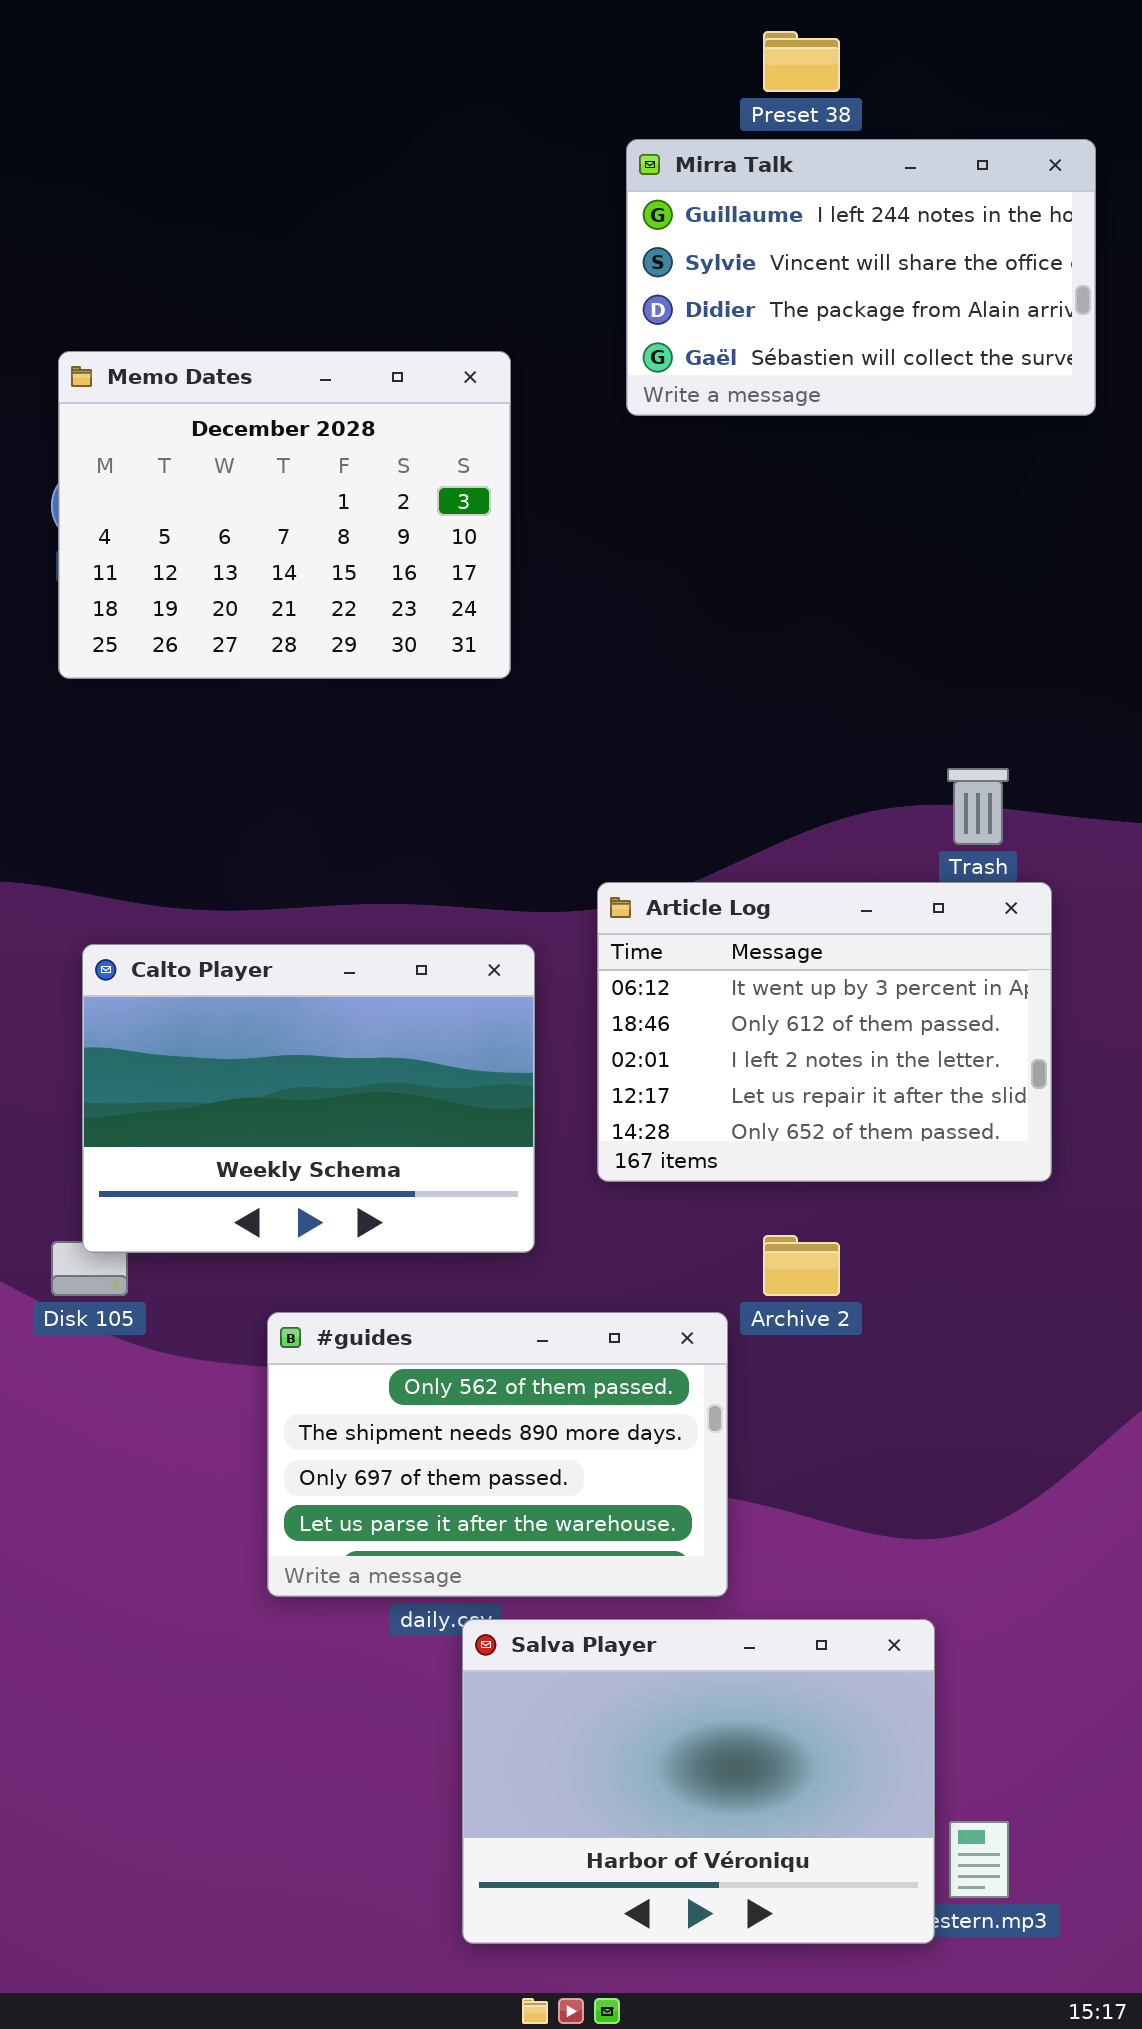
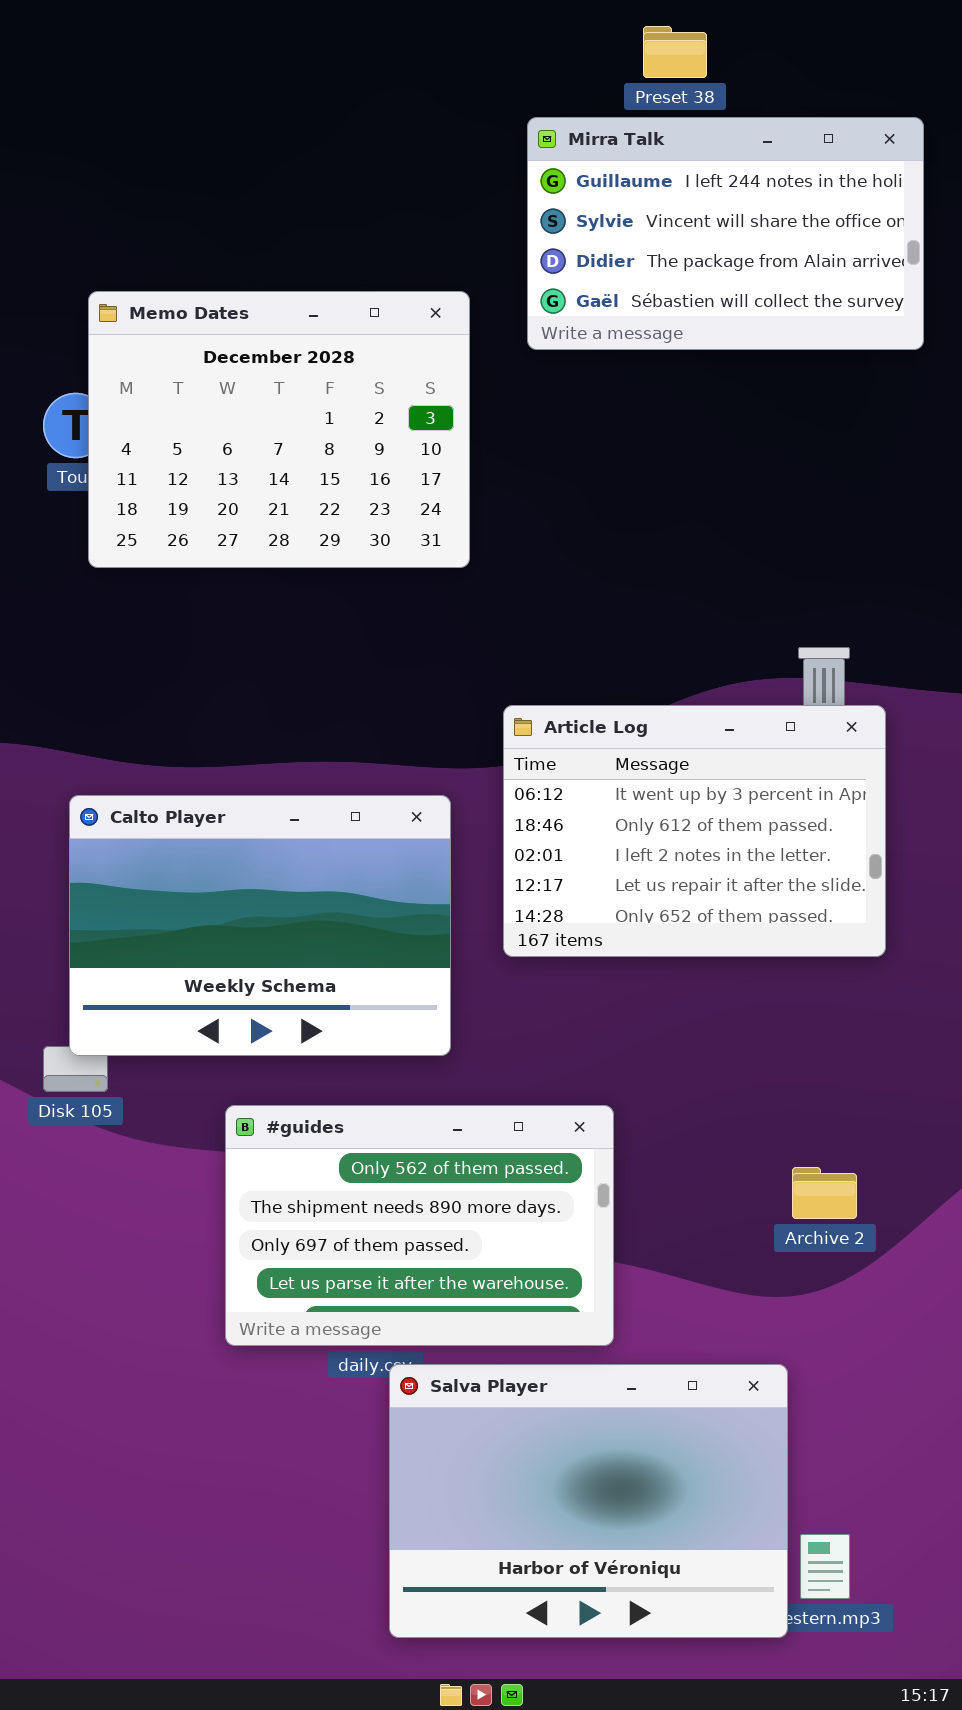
Memo Dates: [58,351,511,679] -> [88,291,470,568], moved
Article Log: [597,882,1052,1182] -> [503,705,886,957], moved
Archive 2: [763,1235,840,1296] -> [792,1167,857,1219], moved

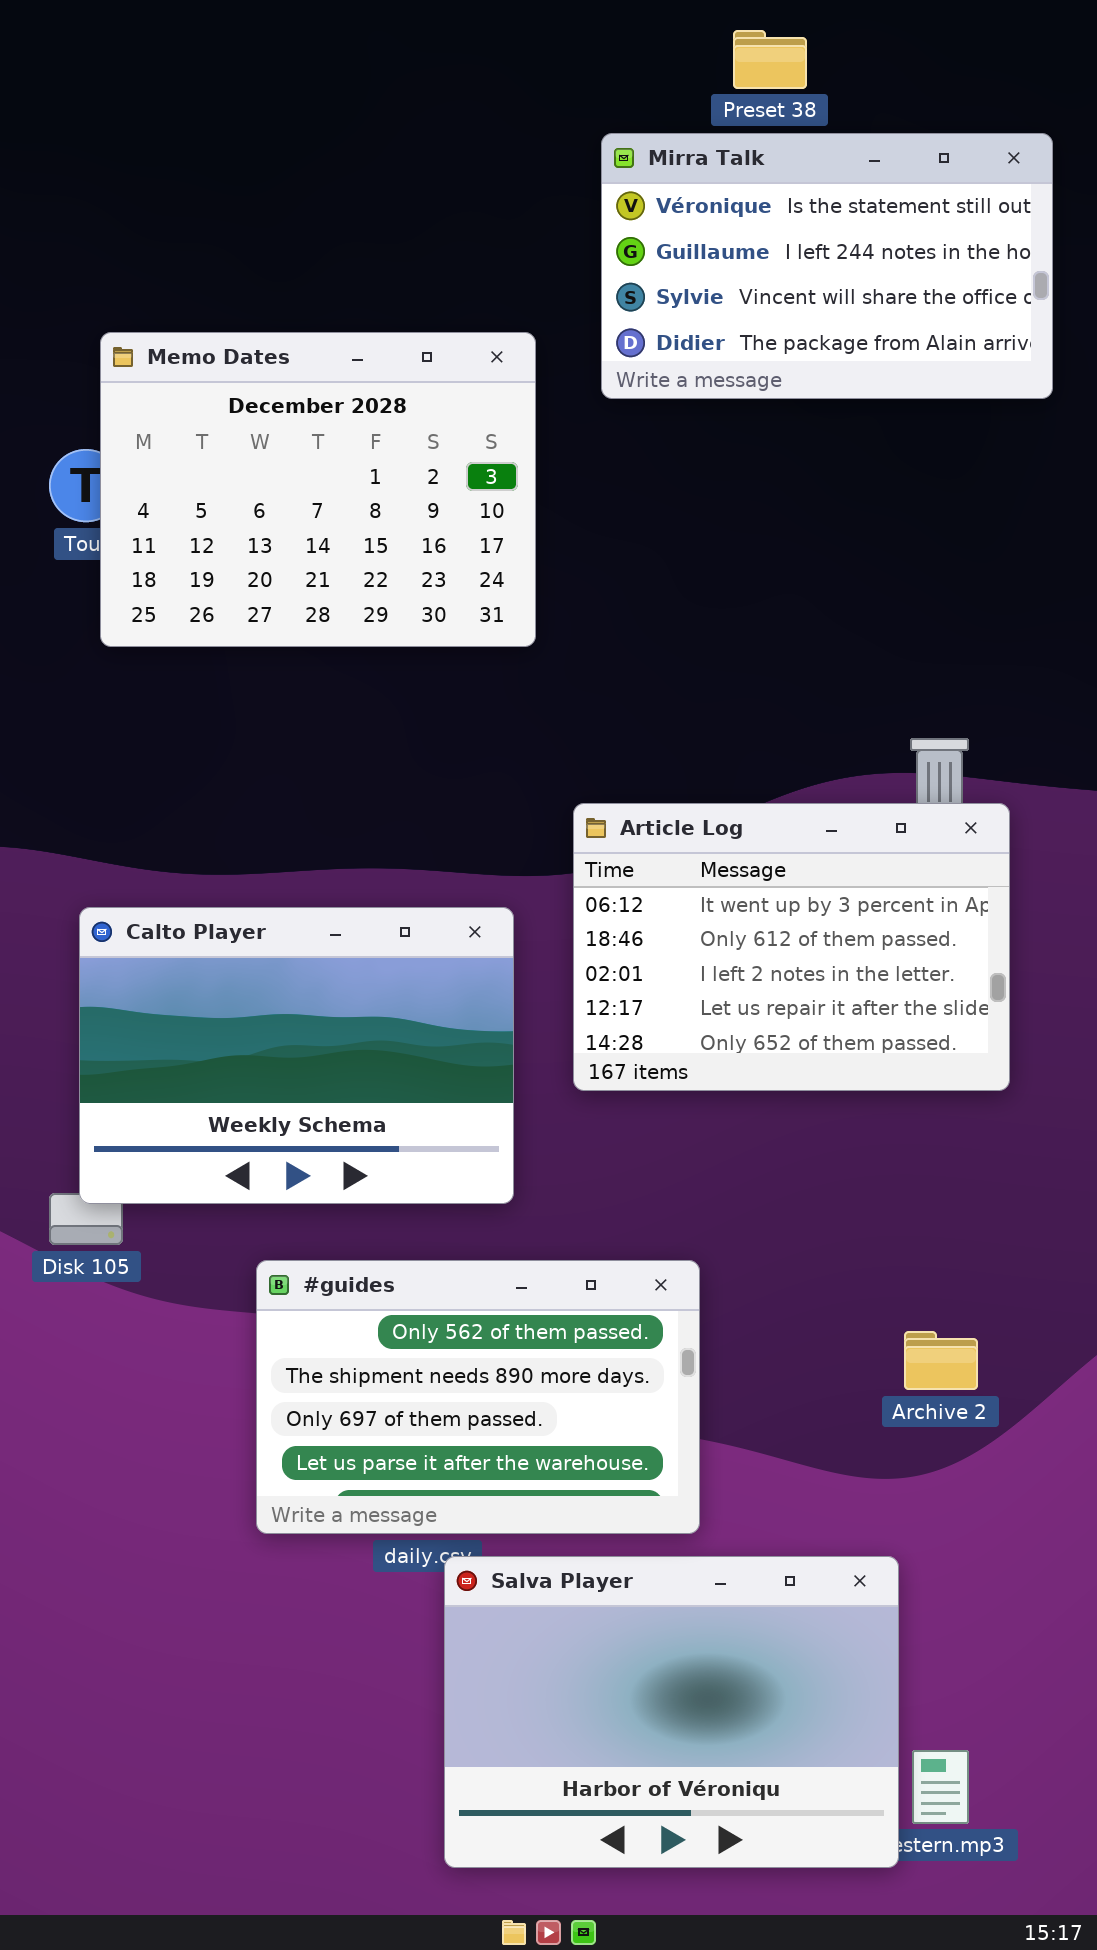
Mirra Talk: [527,117,924,350] -> [601,133,1053,399], scrolled up 1 row

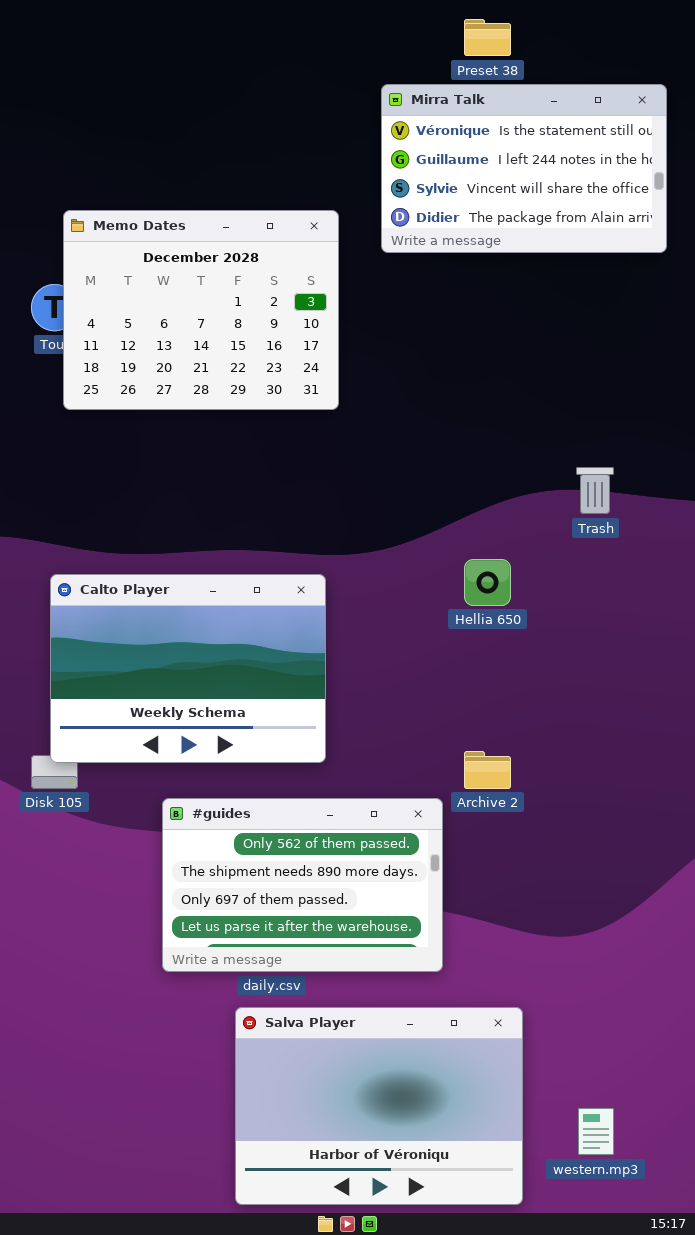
Article Log: [573,803,1010,1091] -> none, closed
Archive 2: [904,1331,978,1390] -> [464,751,511,789], moved
Salva Player: [444,1556,899,1868] -> [235,1007,523,1205], moved

